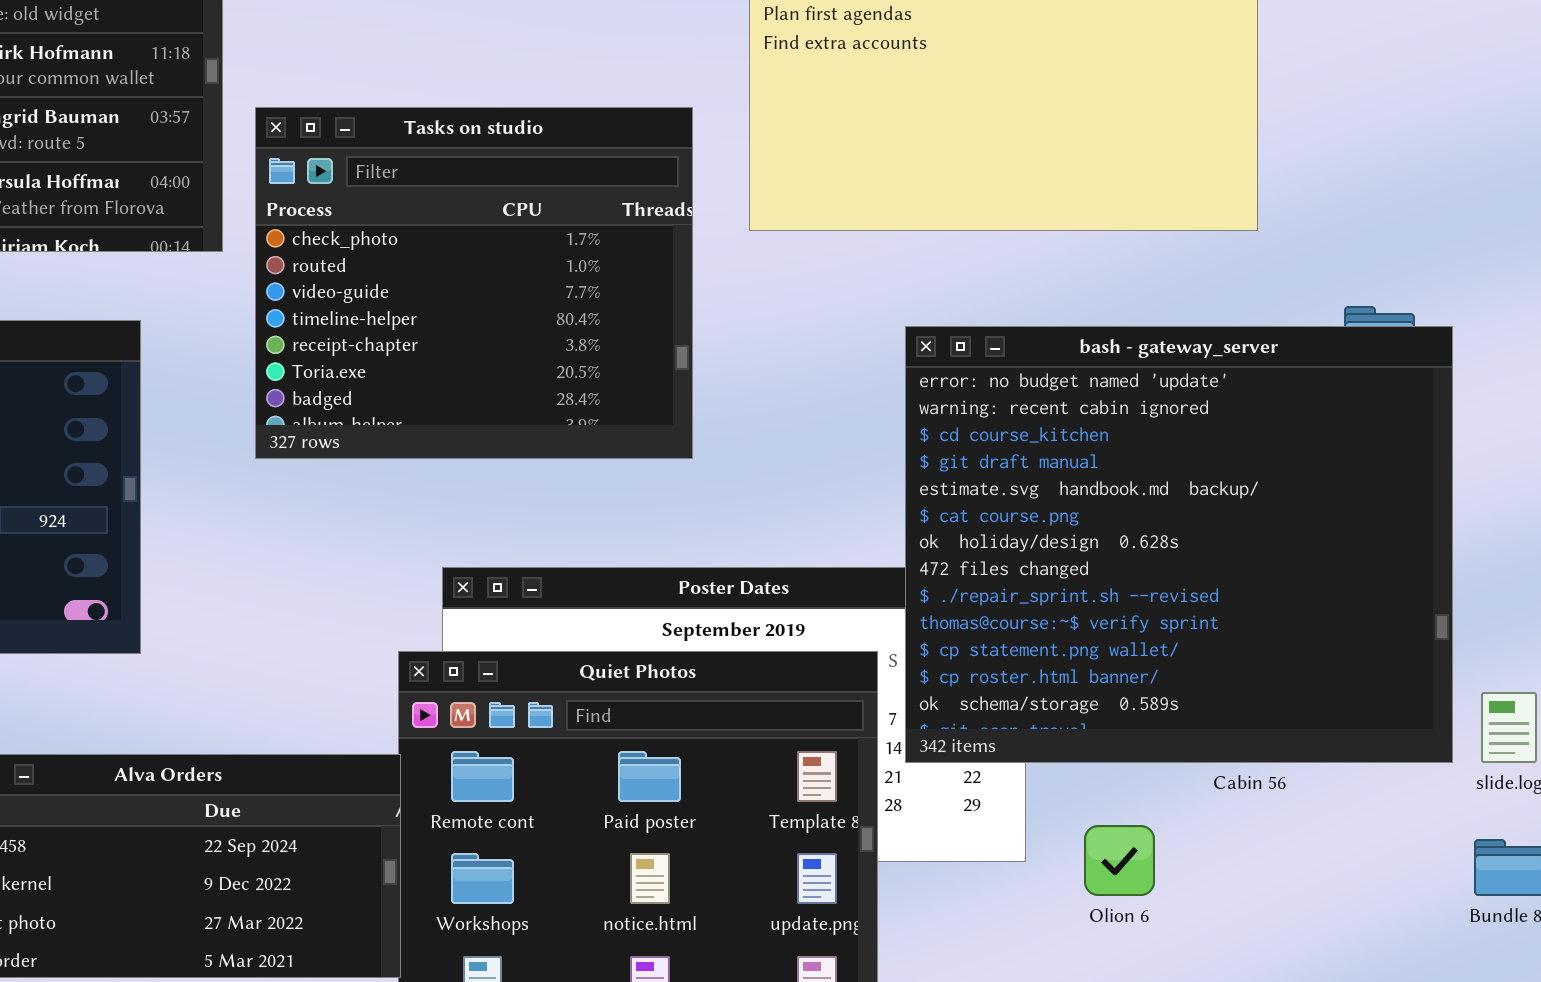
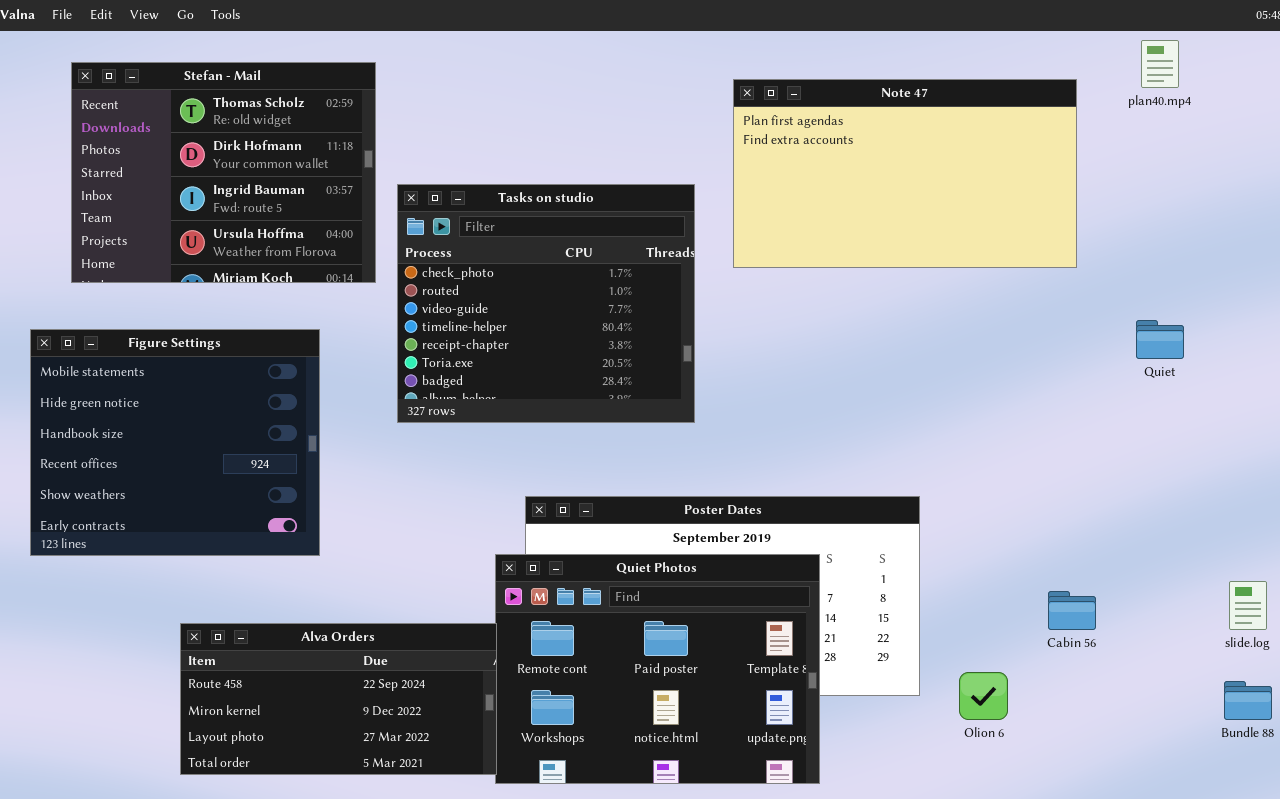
bash - gateway_server: [905,326,1453,763] -> none, closed

